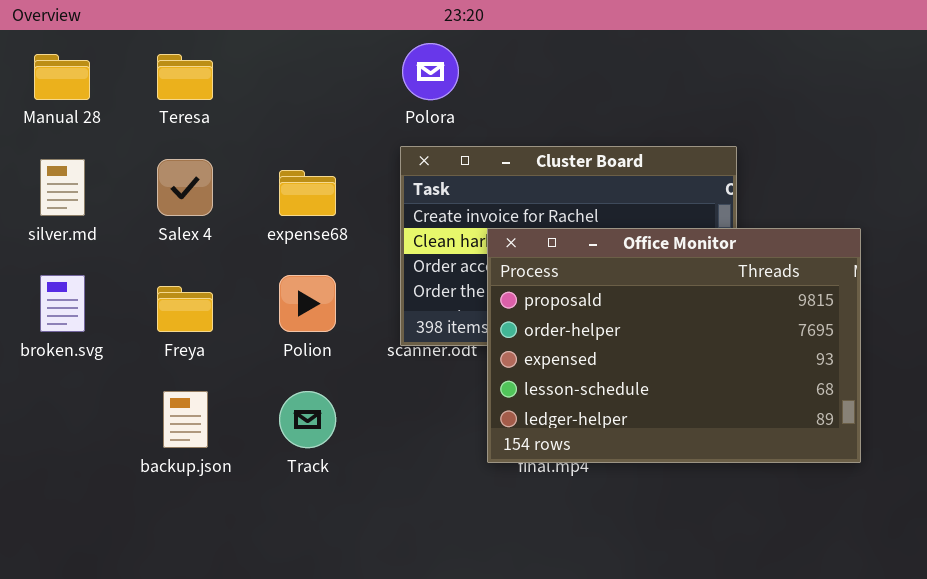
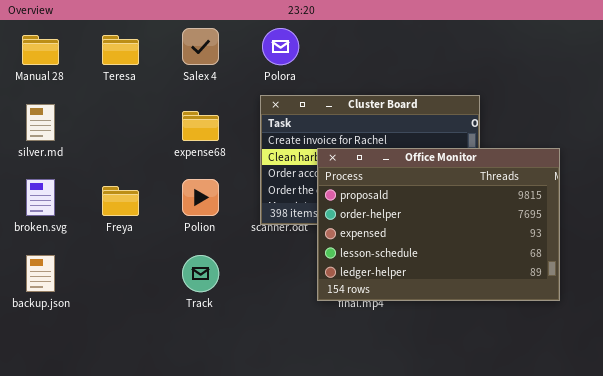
Salex 4: [157,159,213,216] -> [182,28,219,65], moved
backup.json: [163,391,208,448] -> [26,255,55,292], moved

